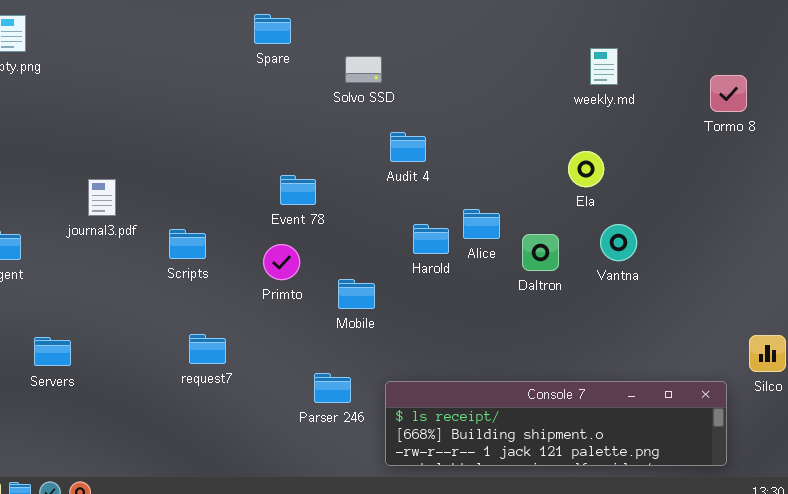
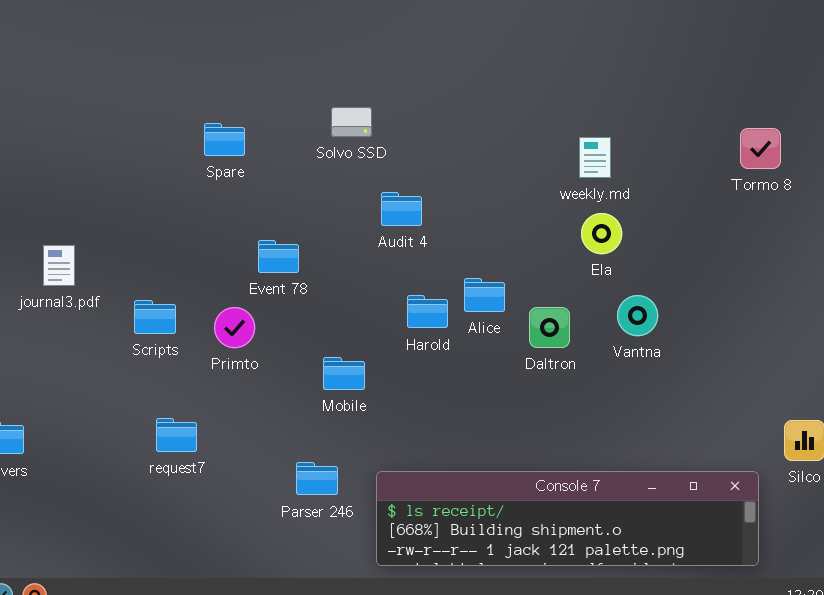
Spare: [254,14,291,44] -> [204,123,245,156], moved
weekly.md: [590,48,618,85] -> [579,137,611,178], moved
Primto: [263,244,300,280] -> [214,307,255,348], moved

